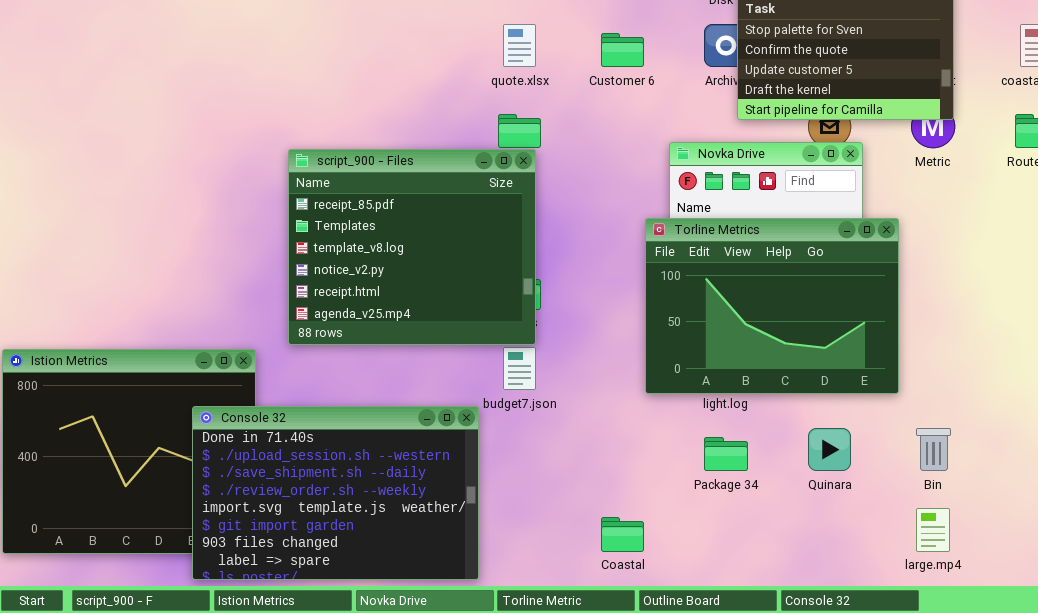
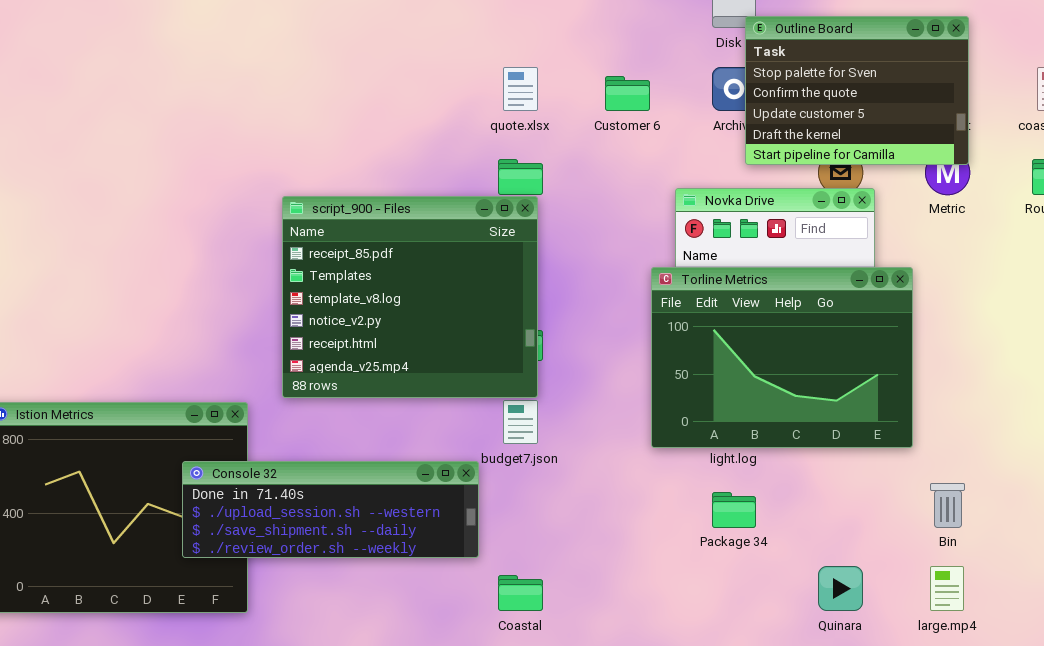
Console 32: [192,406,479,580] -> [182,461,479,558], resized
Quinara: [808,428,851,471] -> [818,566,863,611], moved
Coastal: [601,517,644,552] -> [498,575,543,611], moved

